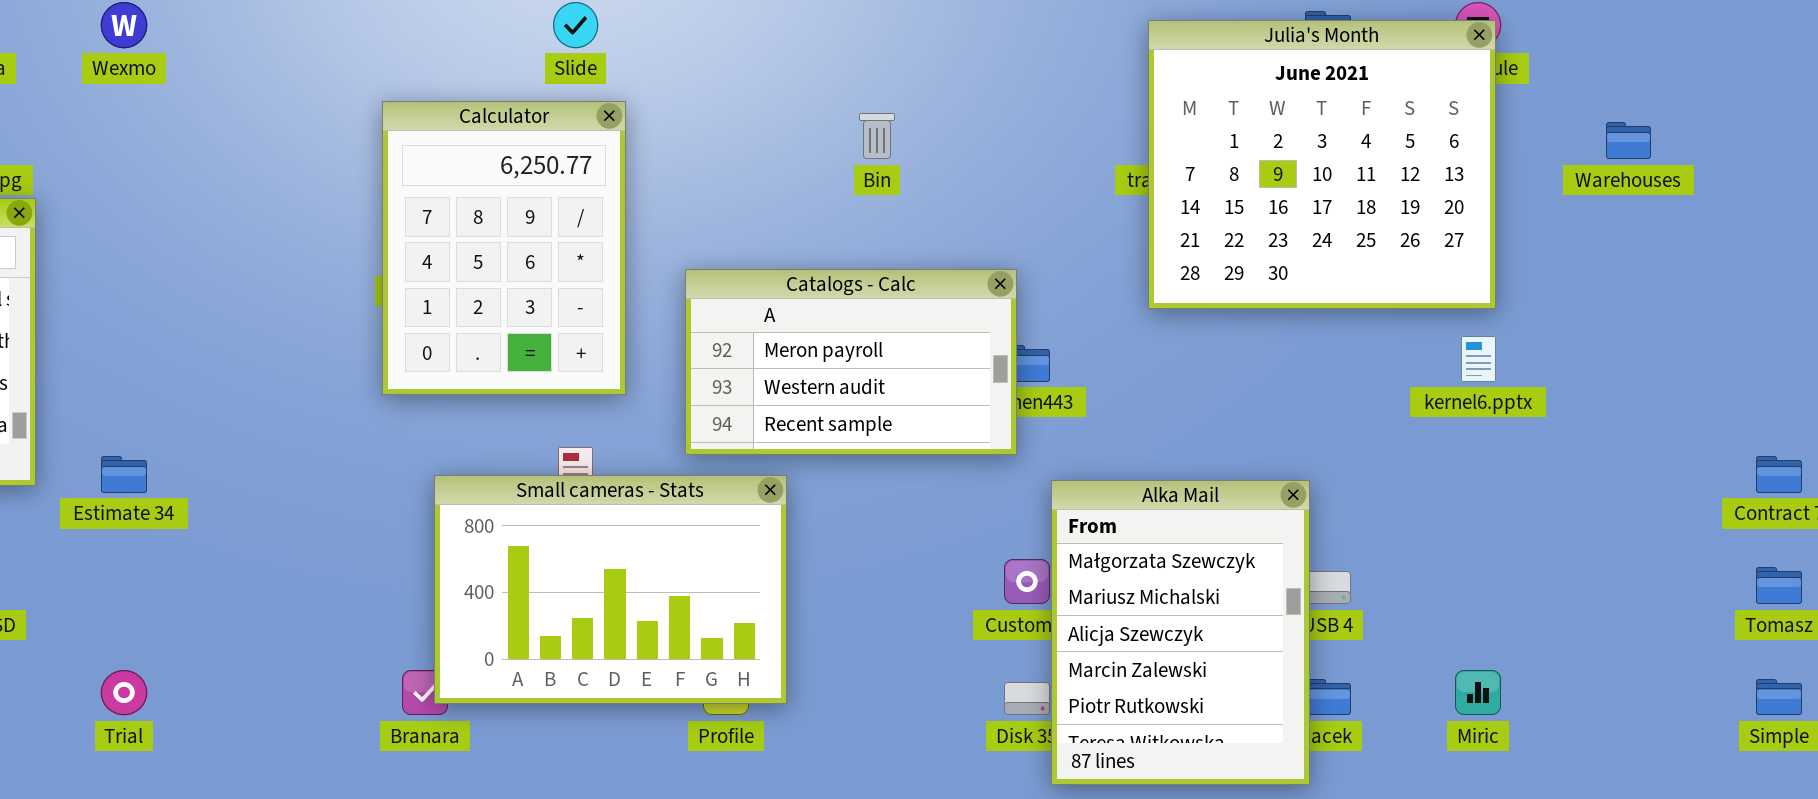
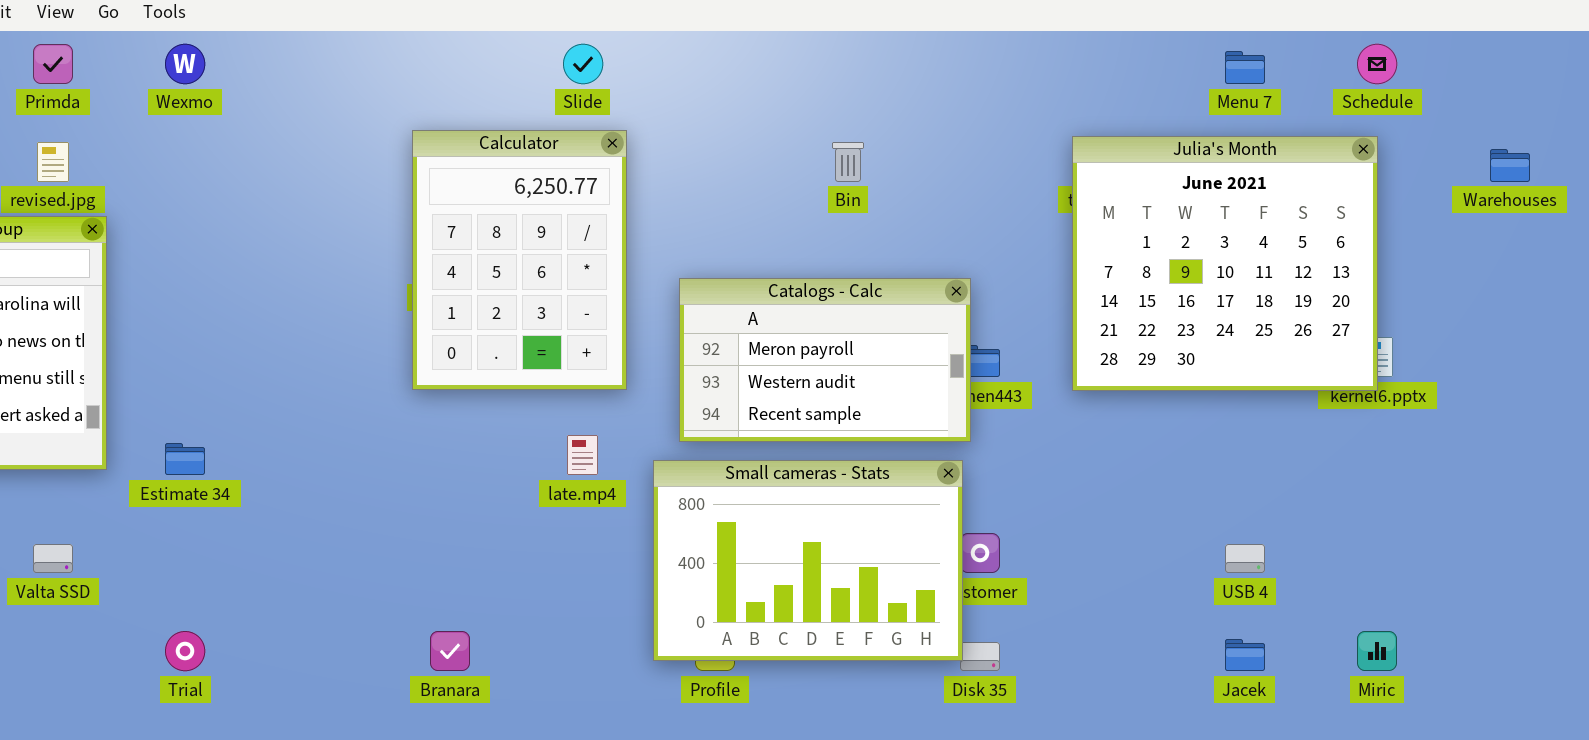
Julia's Month: [1148,20,1496,309] -> [1072,136,1378,391], moved
Small cameras - Stats: [434,475,787,704] -> [653,460,963,661], moved
Alka Mail: [1051,480,1310,785] -> none, closed

